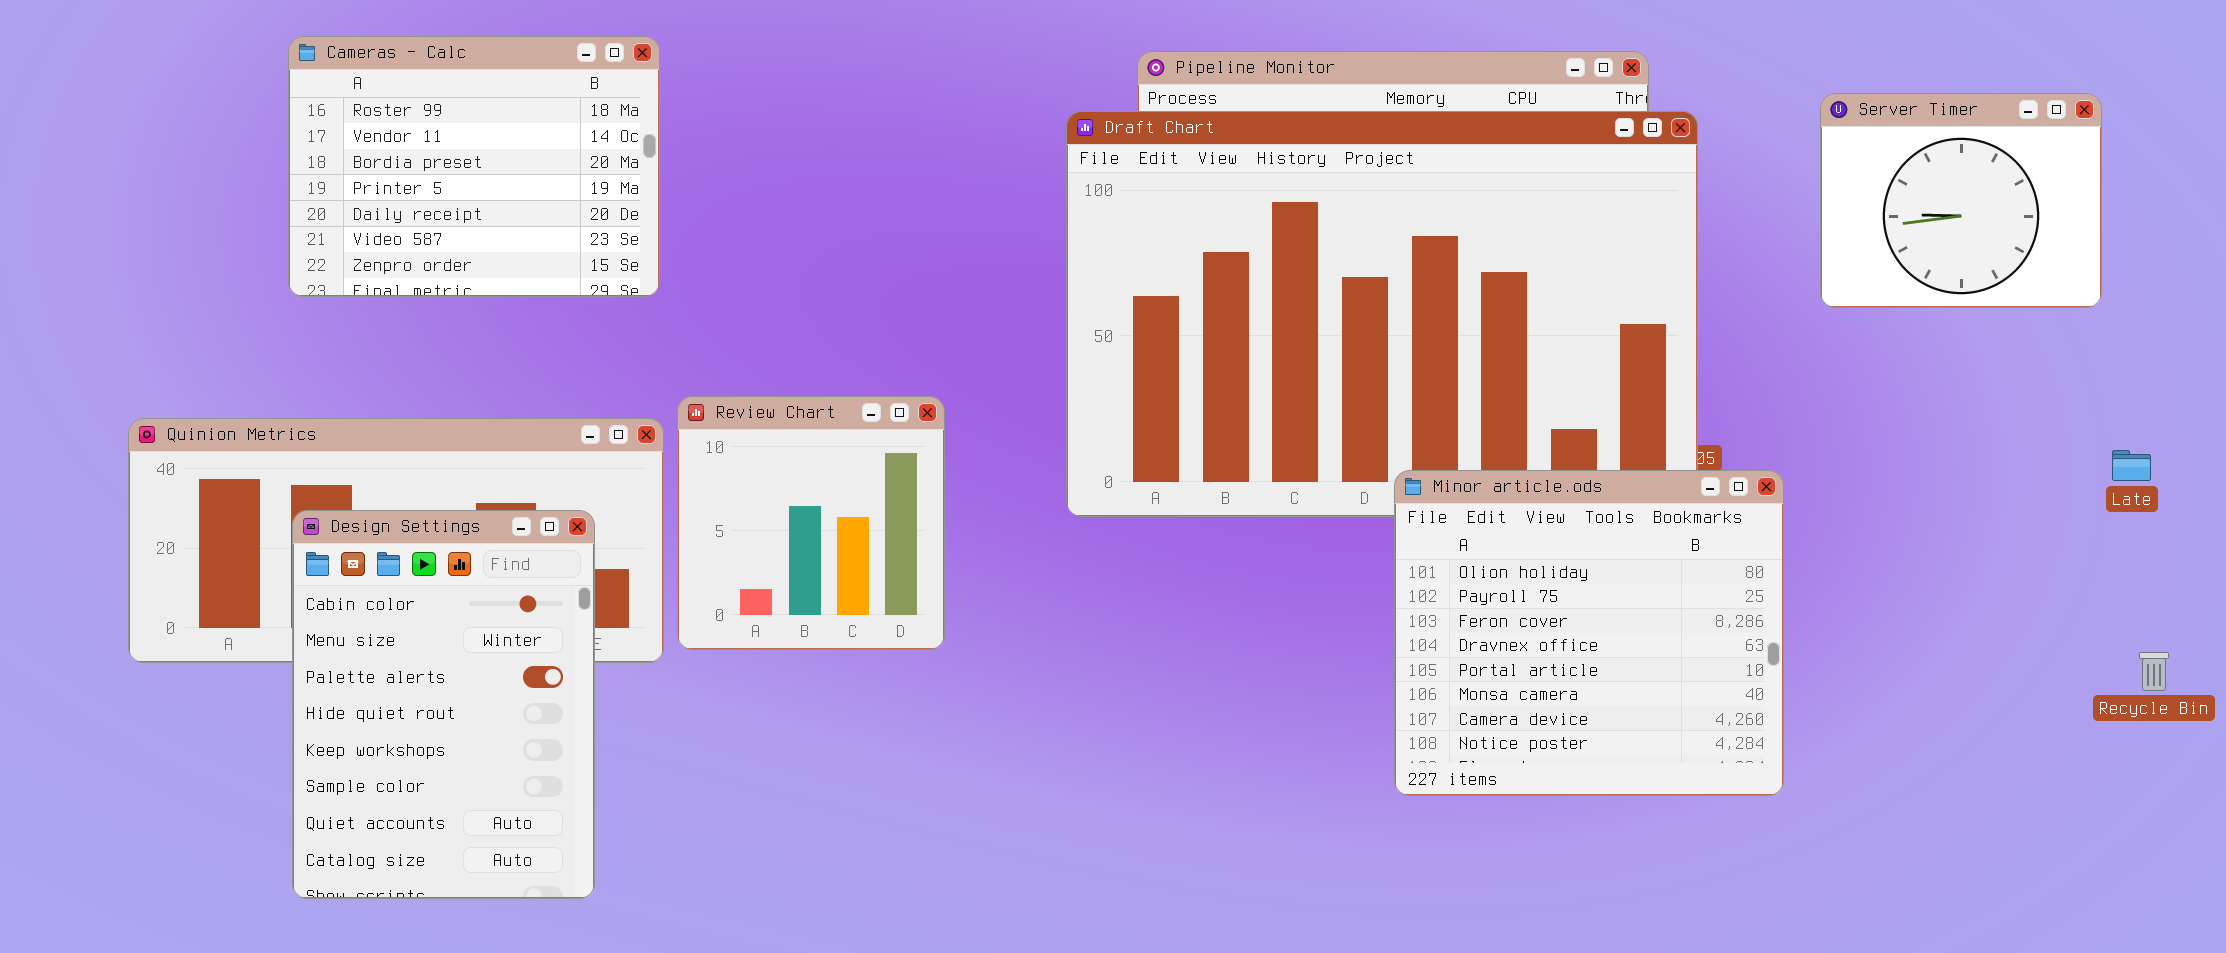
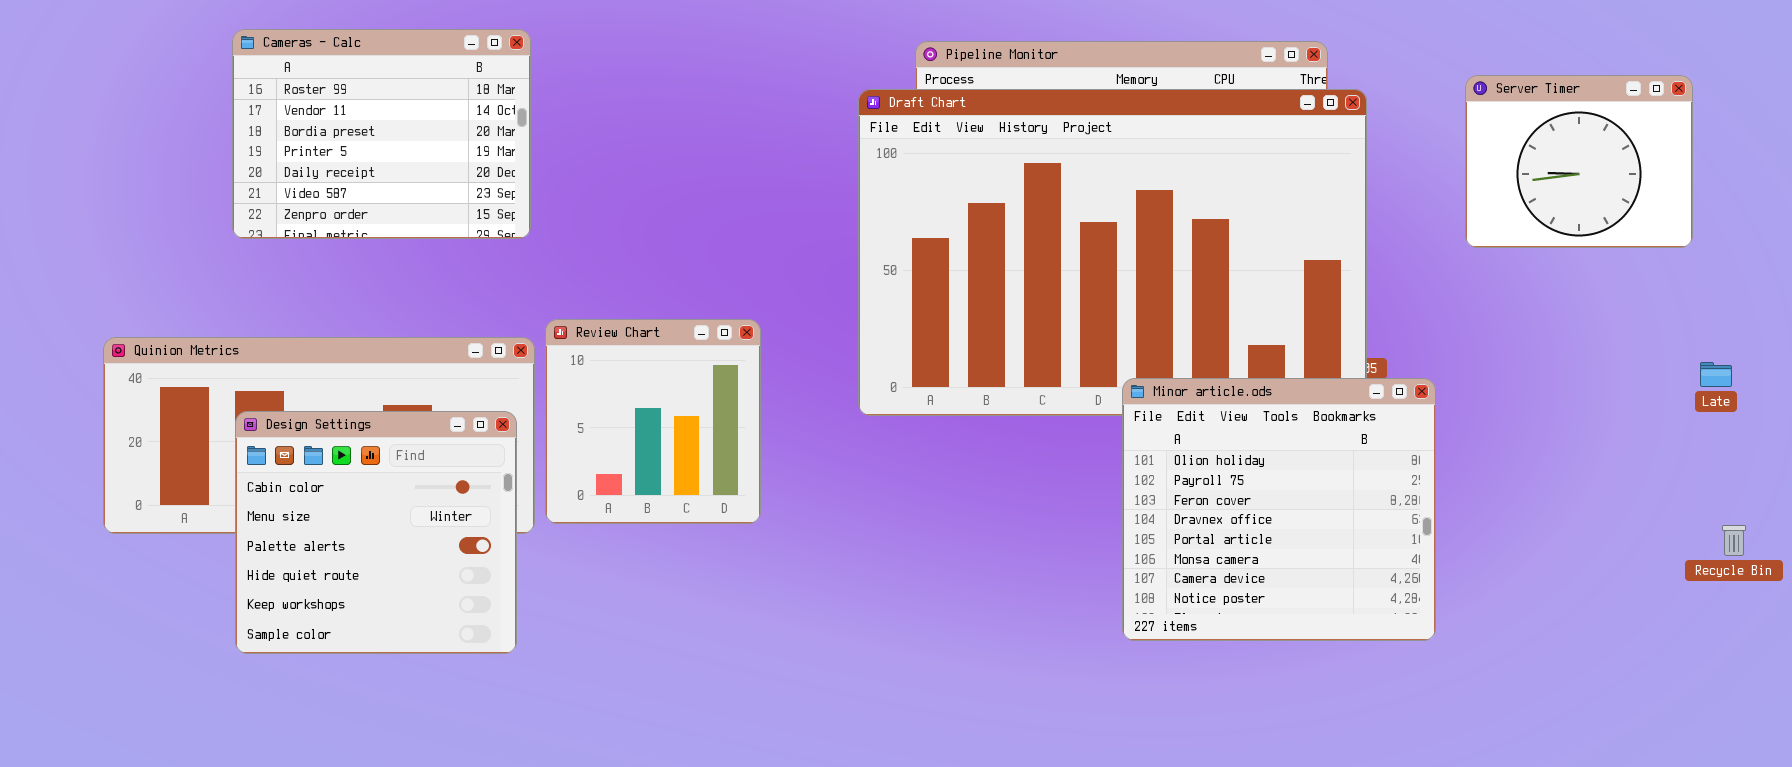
Design Settings: [292,510,595,899] -> [235,411,517,654], resized

